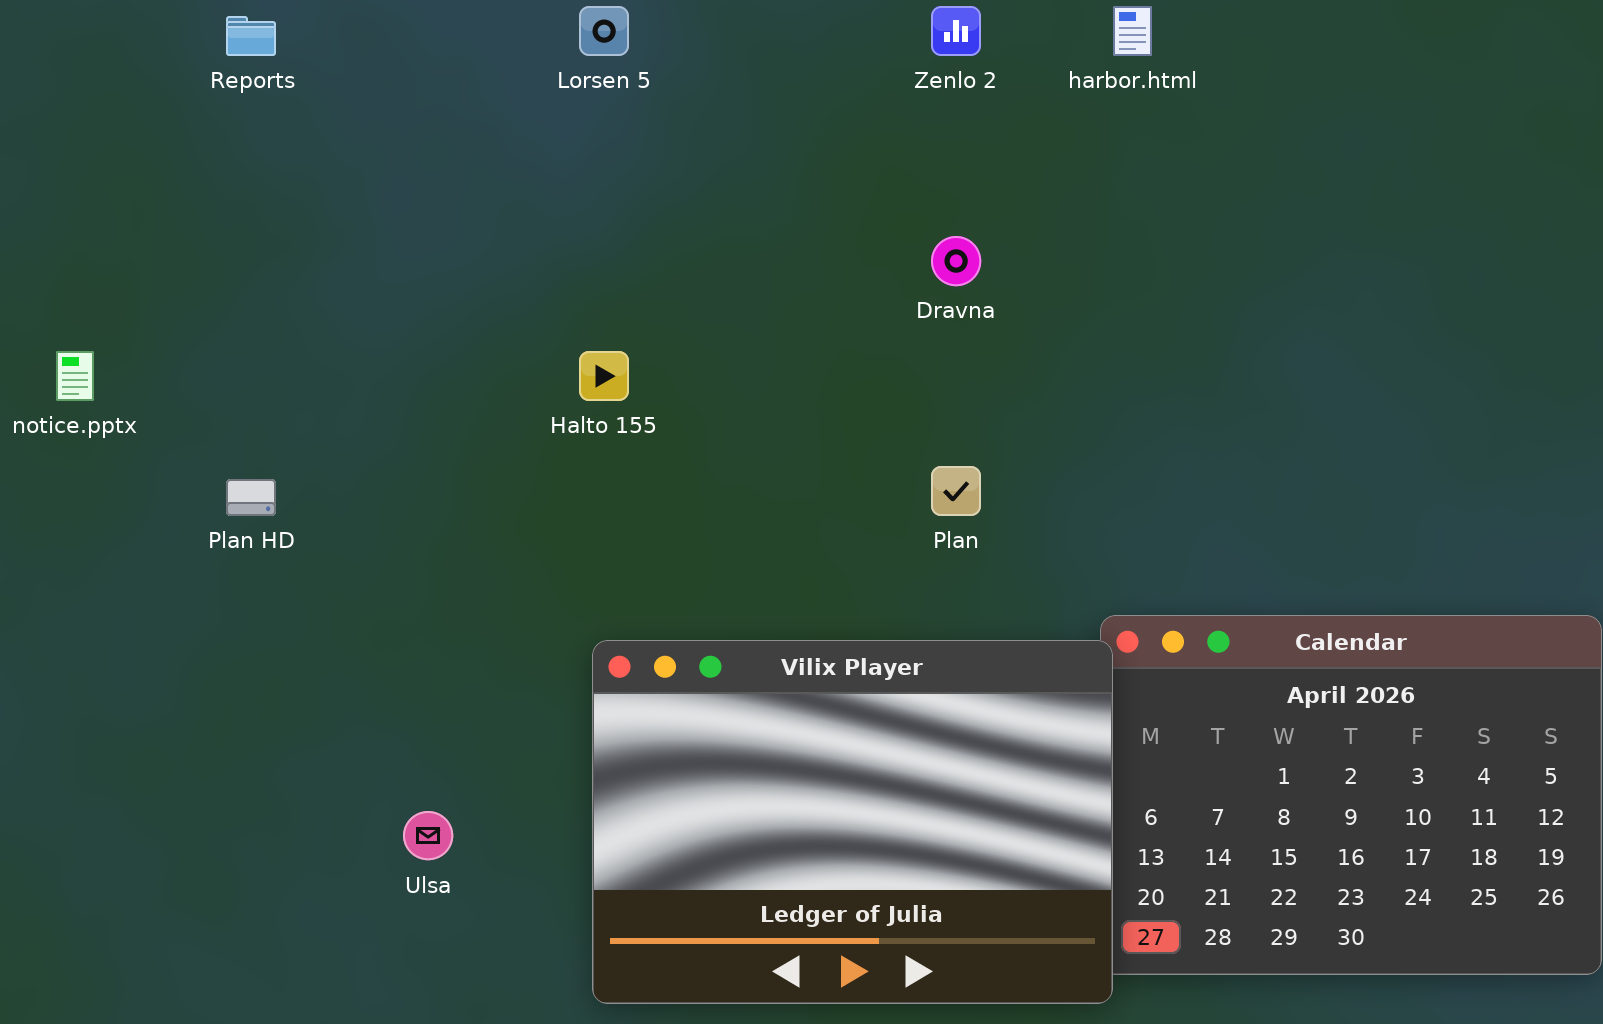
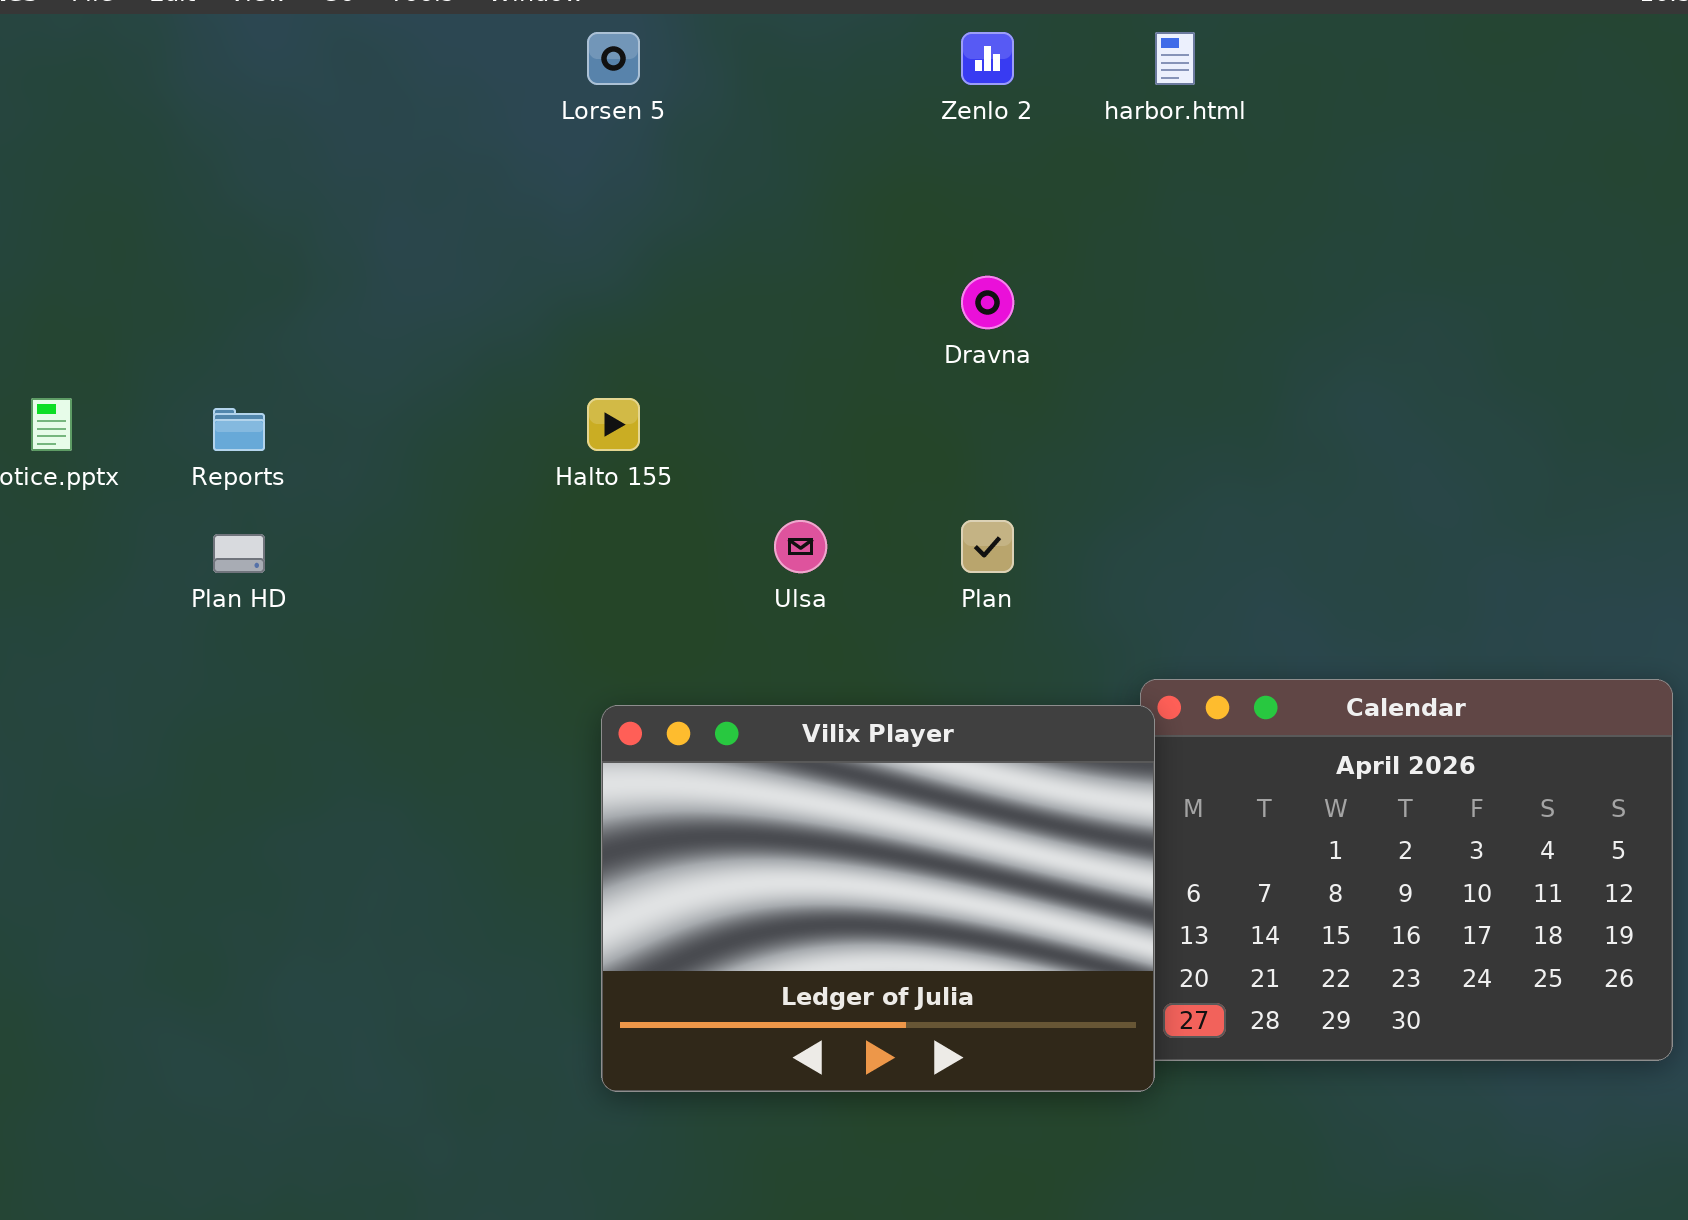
Reports: [226,16,276,56] -> [213,408,265,451], moved
Ulsa: [403,811,453,860] -> [774,520,827,573], moved

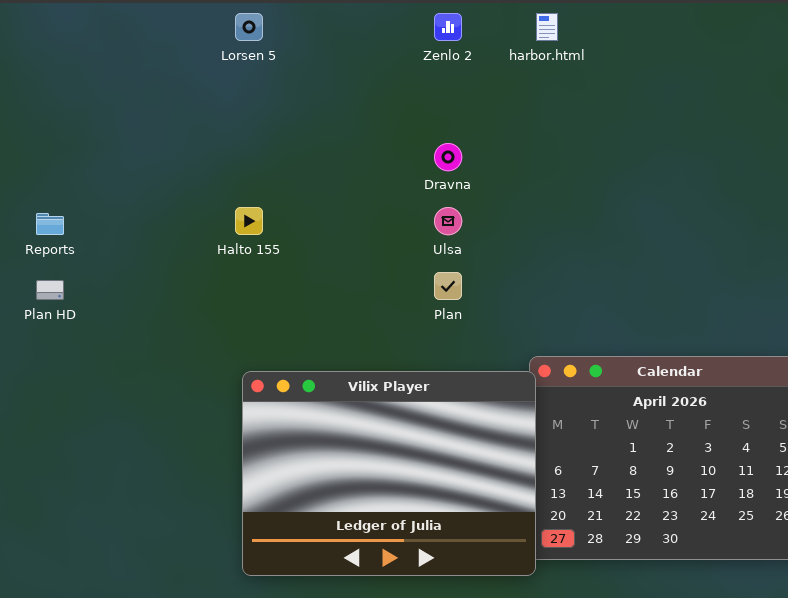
Ulsa: [774,520,827,573] -> [434,207,462,235], moved

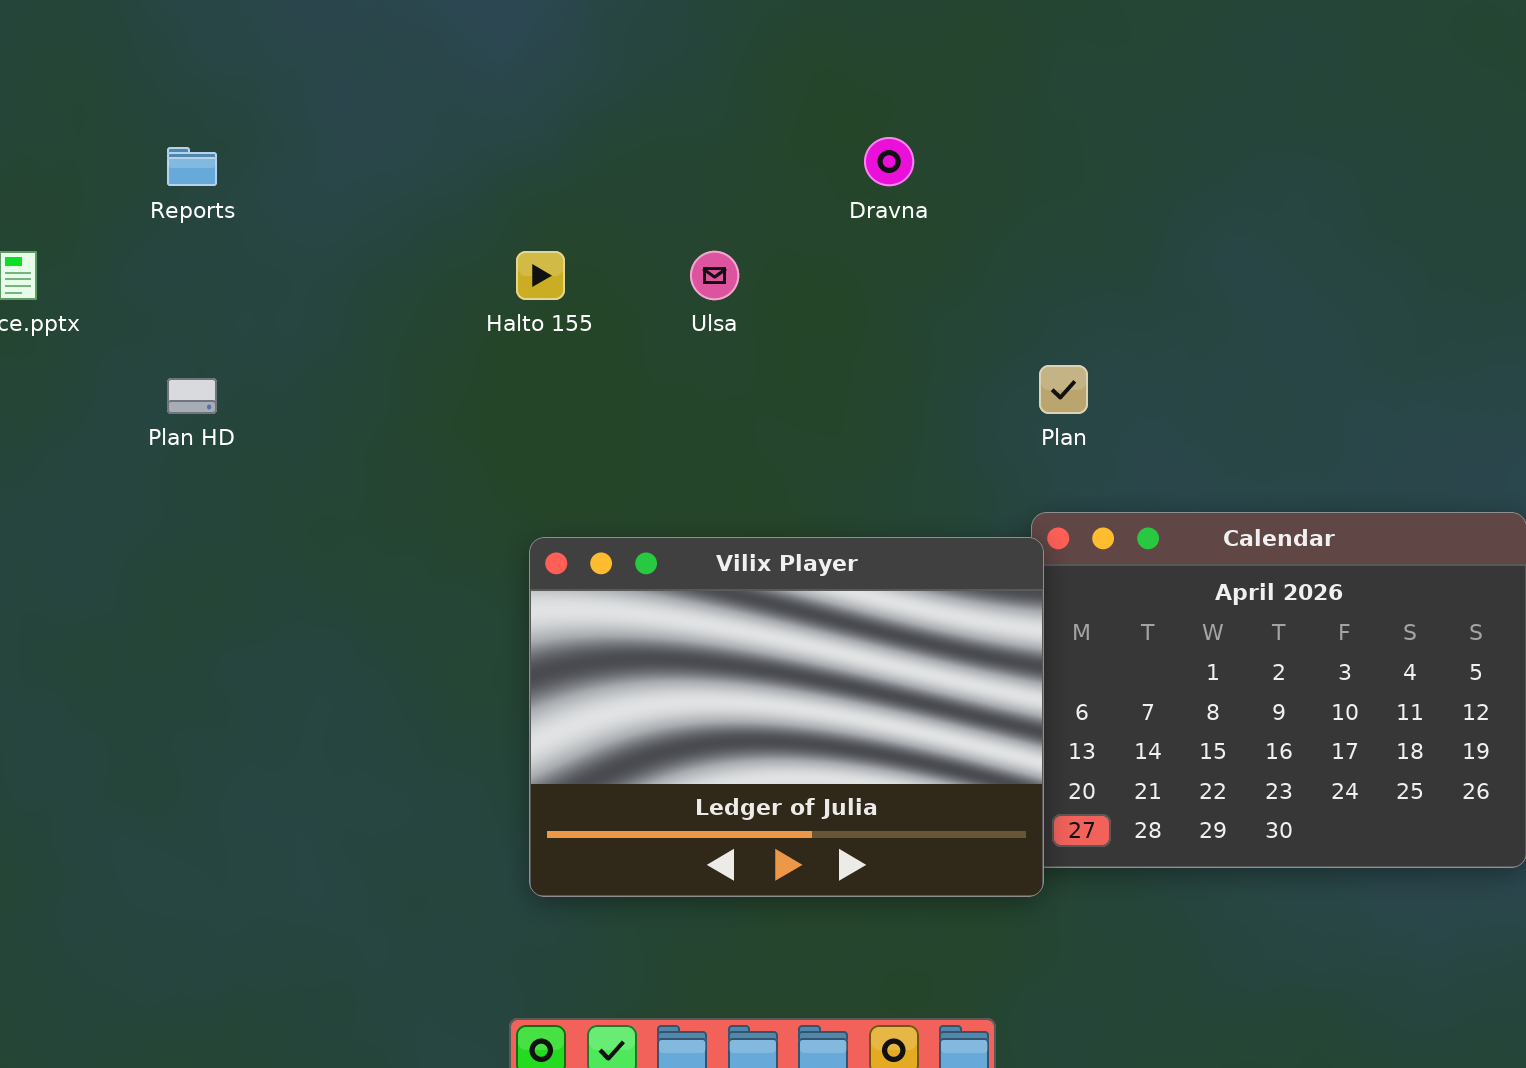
Ulsa: [434,207,462,235] -> [690,251,739,300], moved
Reports: [36,213,64,235] -> [167,147,217,186], moved
Plan: [434,272,462,300] -> [1039,365,1088,414], moved

